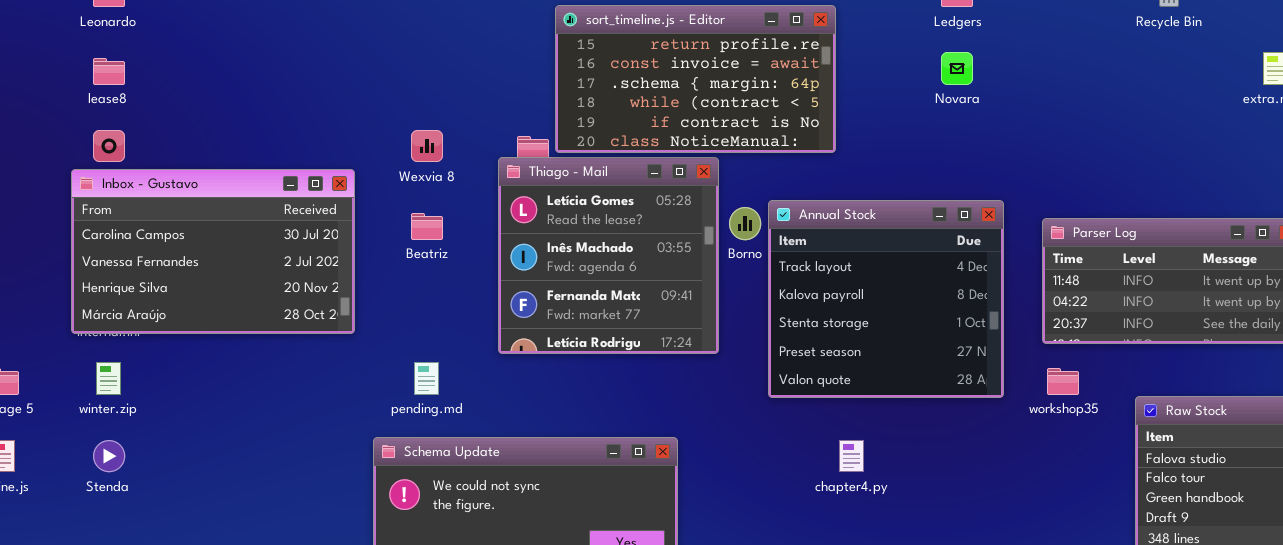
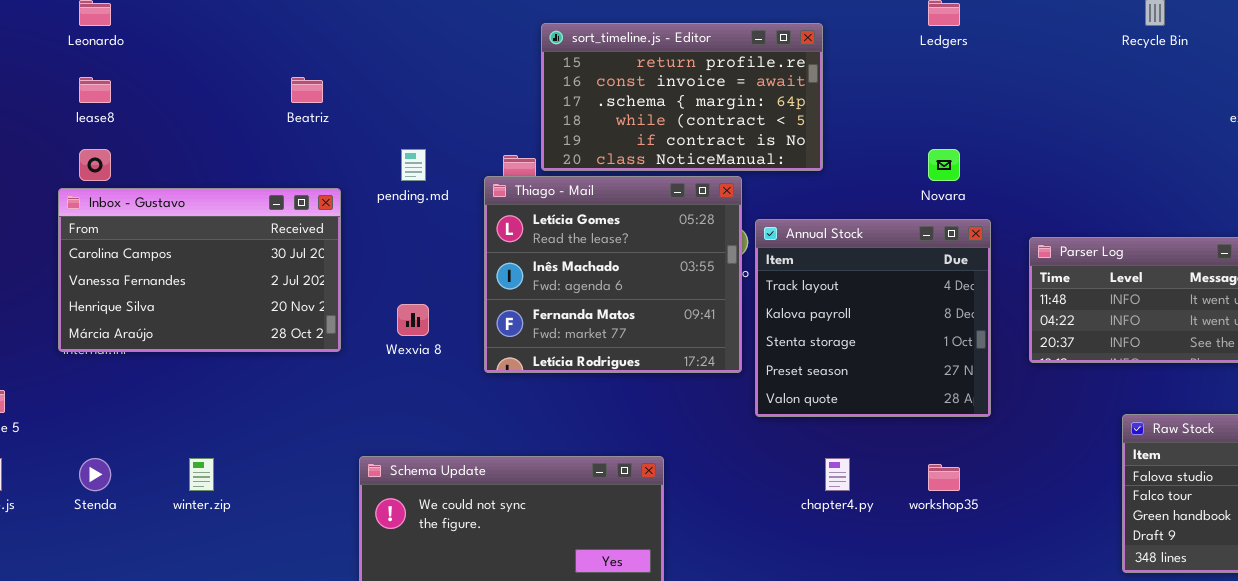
Novara: [941,52,973,85] -> [928,149,960,181], moved
Wexvia 8: [411,130,443,162] -> [397,304,429,336], moved
Thiago - Mail: [498,157,719,354] -> [484,176,742,373], resized
Beatriz: [411,213,443,240] -> [291,77,323,103], moved
winter.zip: [96,362,121,395] -> [189,458,214,491], moved
pending.md: [414,362,439,395] -> [401,149,426,181], moved
workshop35: [1047,368,1079,395] -> [928,464,960,491], moved

